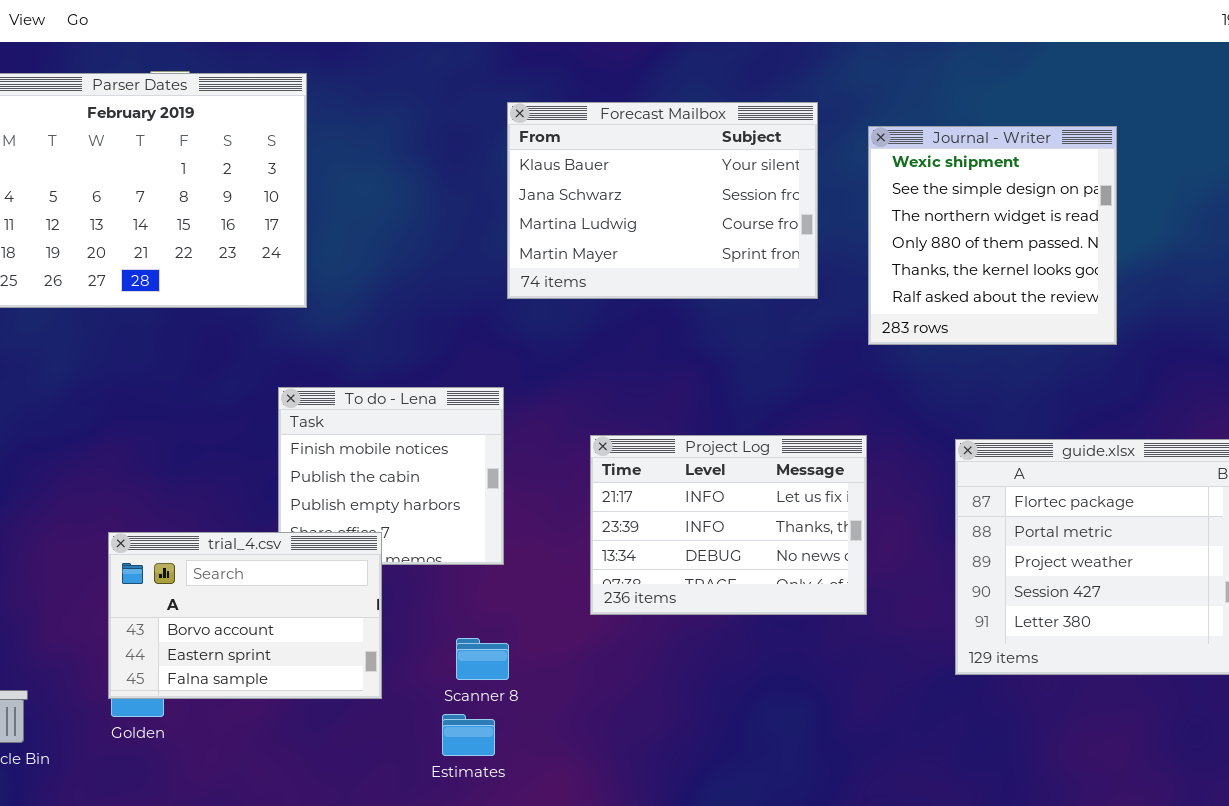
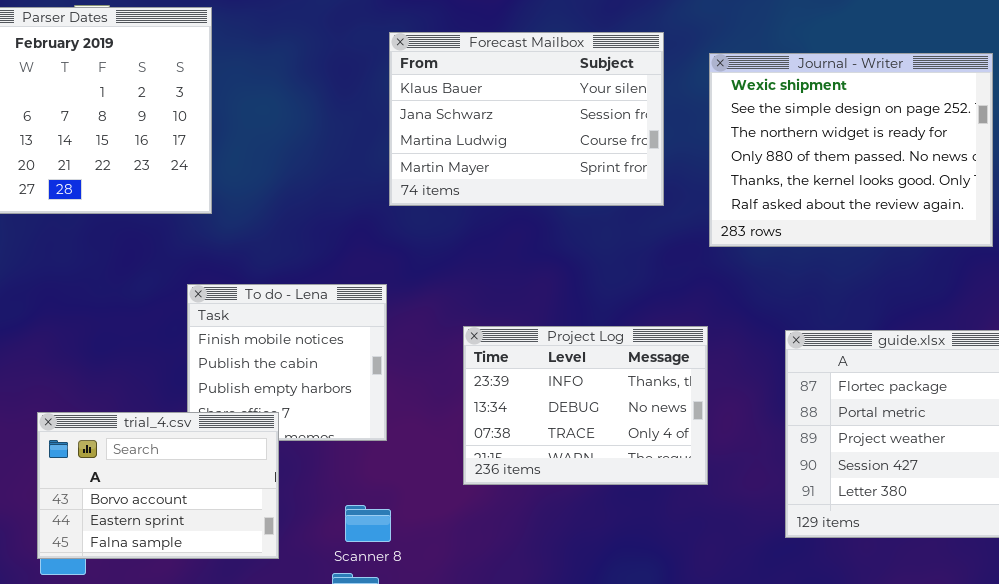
Journal - Writer: [868,126,1117,345] -> [709,53,993,247], resized
Project Log: [590,435,867,615] -> [463,326,708,485], scrolled down 1 row

